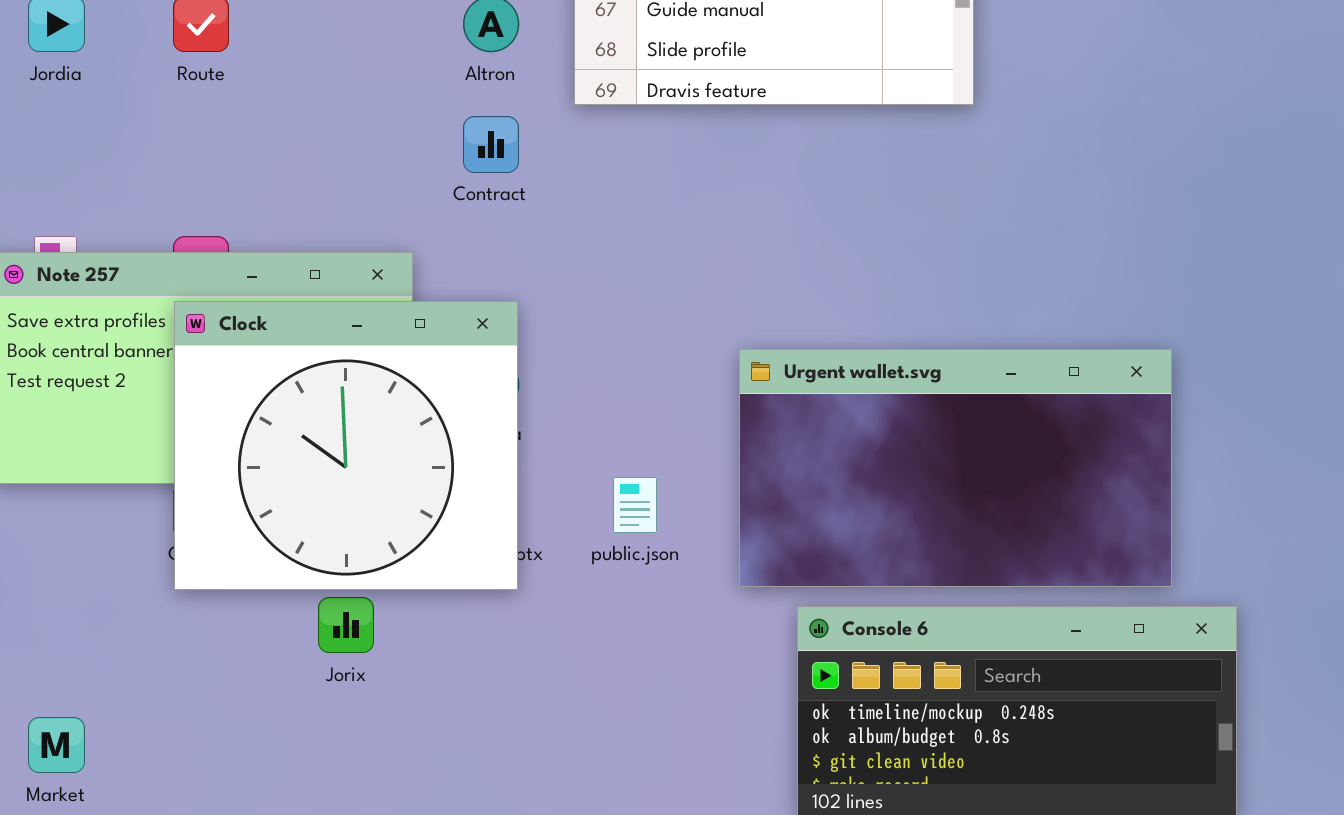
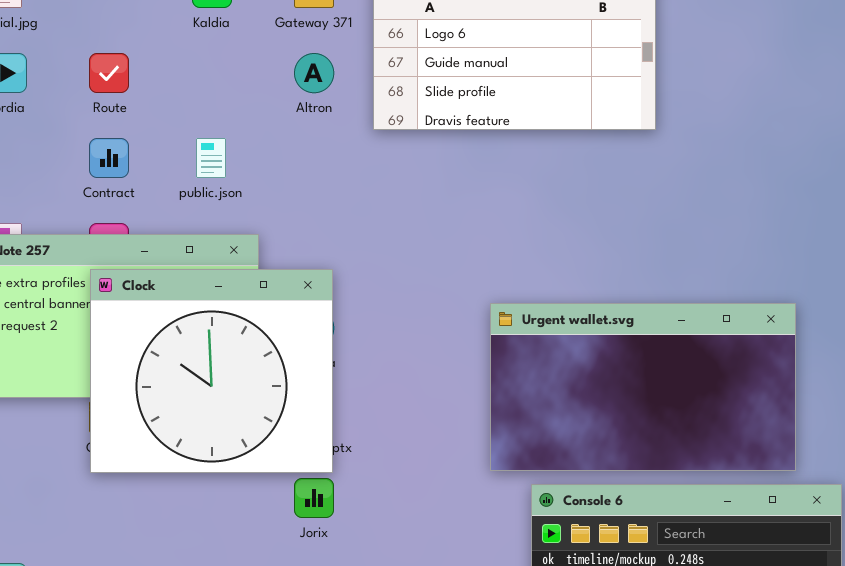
Contract: [463,116,519,173] -> [89,138,129,178], moved
public.json: [613,477,657,533] -> [196,138,226,178], moved
Jorix: [318,597,374,653] -> [294,478,334,518], moved

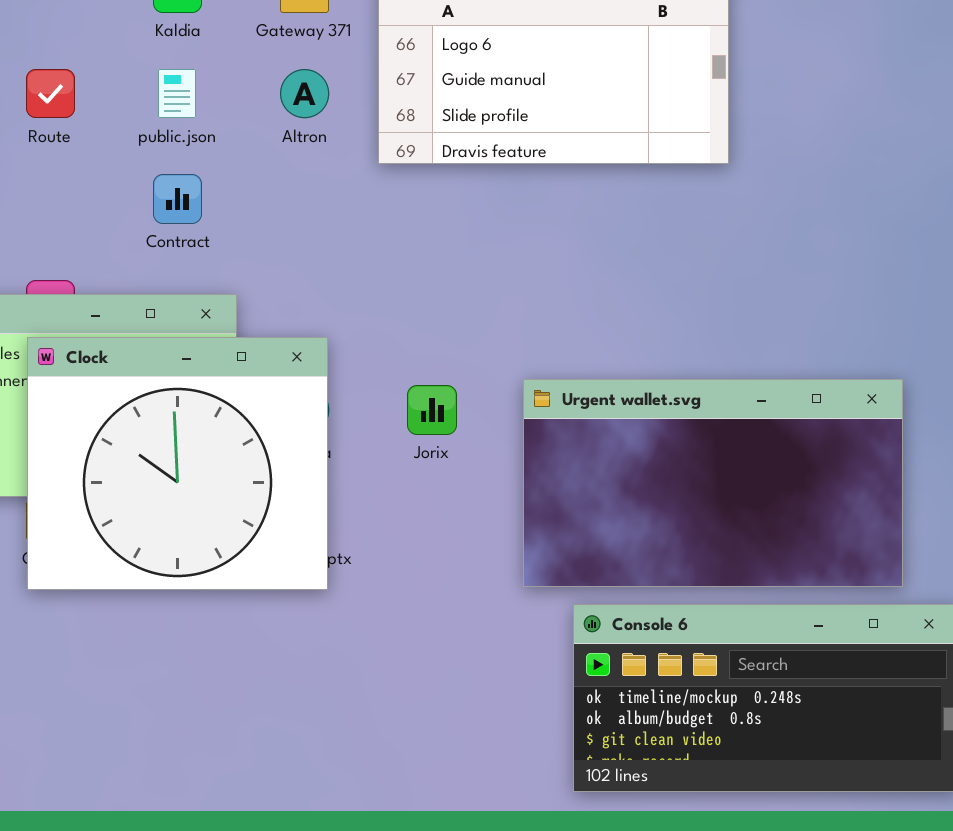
Contract: [89,138,129,178] -> [153,174,202,224], moved
public.json: [196,138,226,178] -> [158,69,196,118], moved
Jorix: [294,478,334,518] -> [407,385,457,435], moved

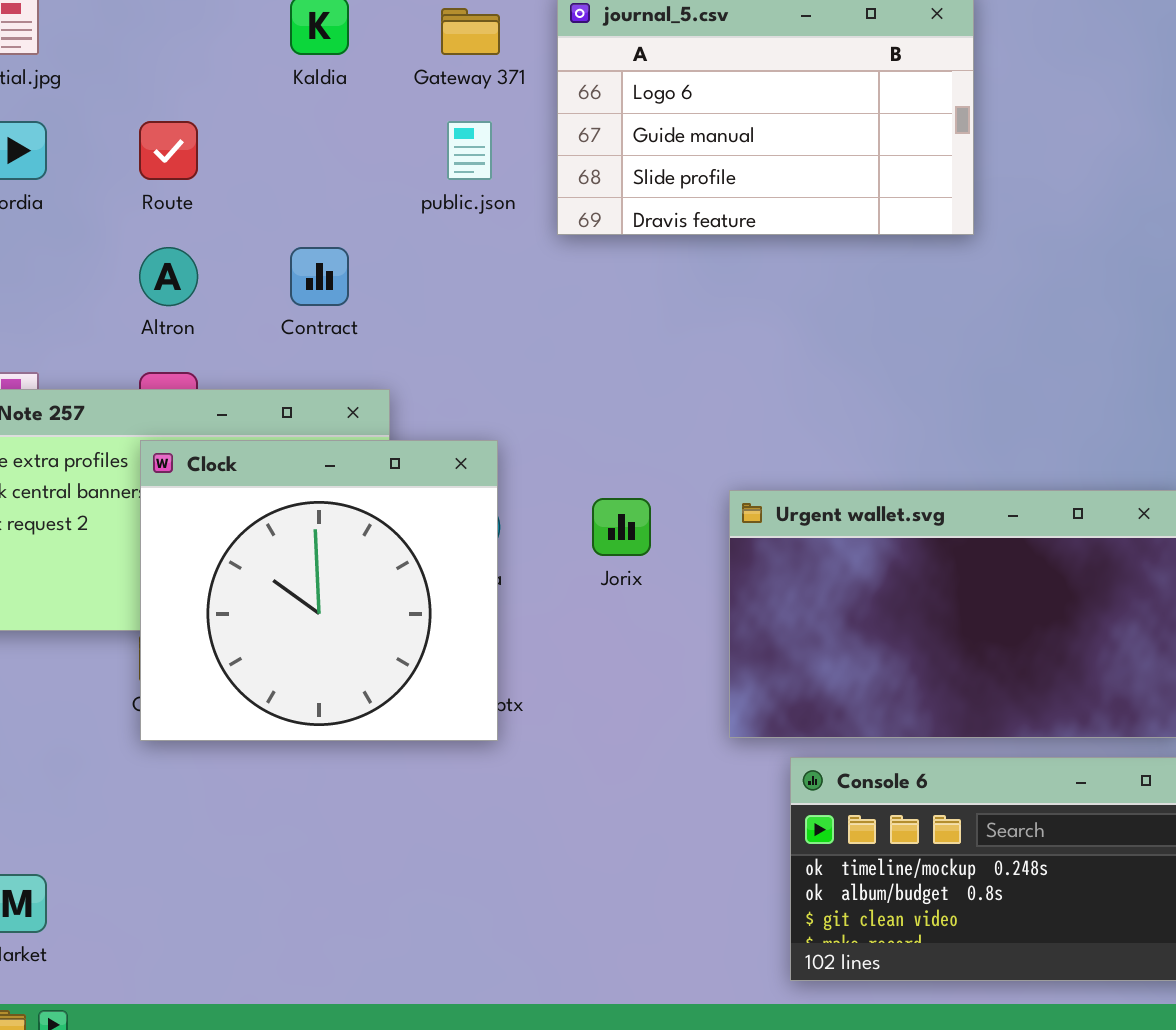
public.json: [158,69,196,118] -> [447,121,492,180], moved
Altron: [280,69,329,118] -> [139,247,198,306], moved

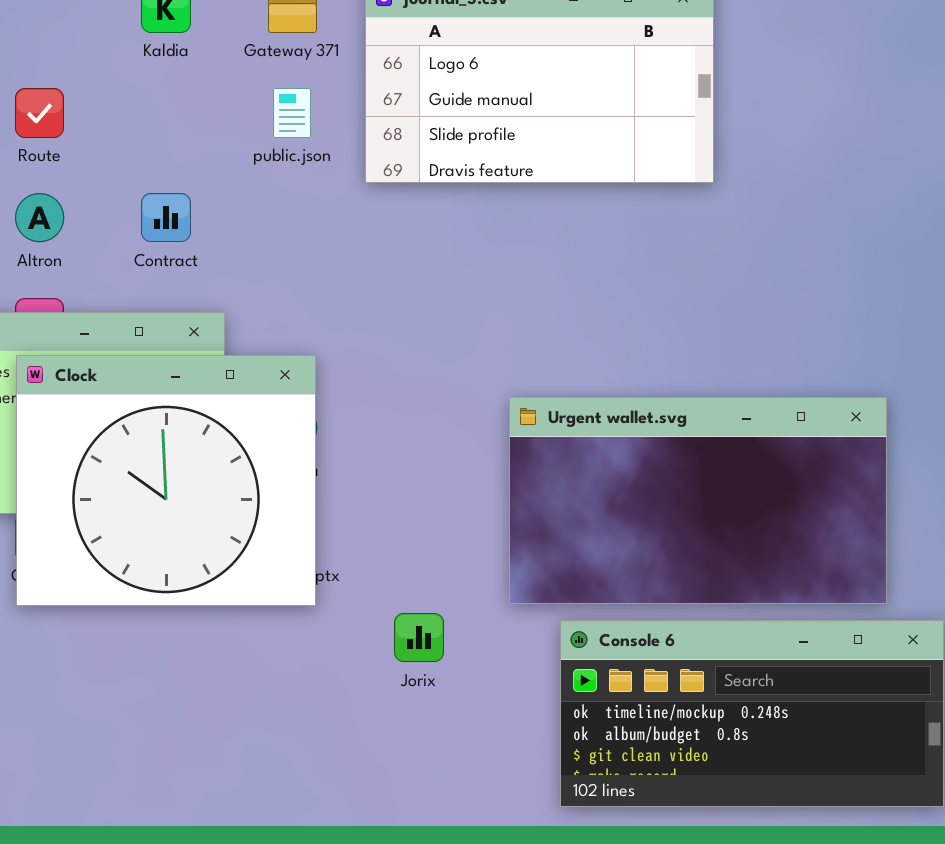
Jorix: [592,498,651,556] -> [394,613,444,662], moved

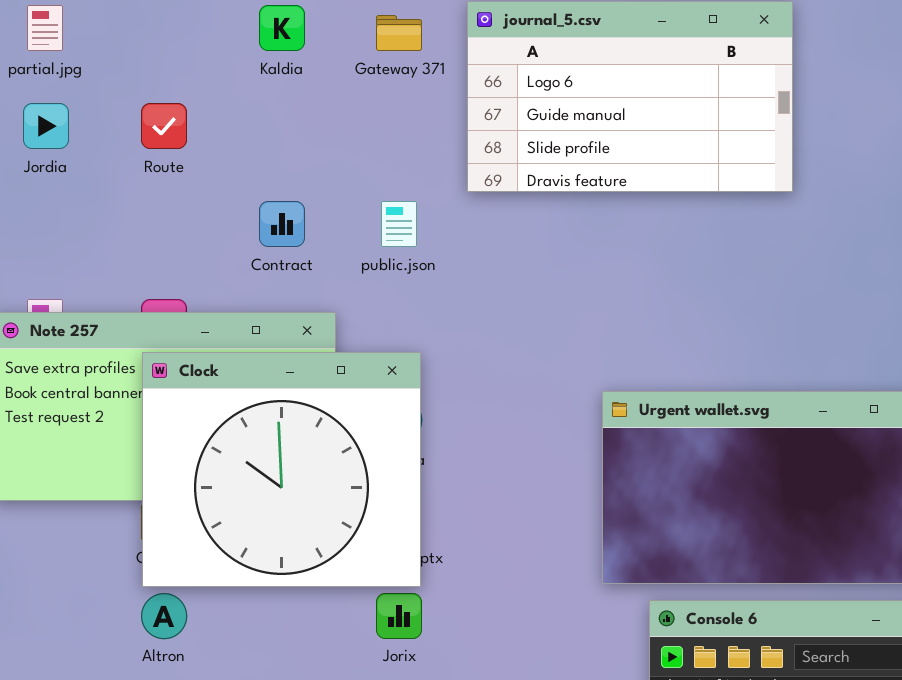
public.json: [273,88,311,138] -> [381,201,417,247], moved
Altron: [15,193,64,242] -> [141,593,187,639], moved
Jorix: [394,613,444,662] -> [376,593,422,639], moved

